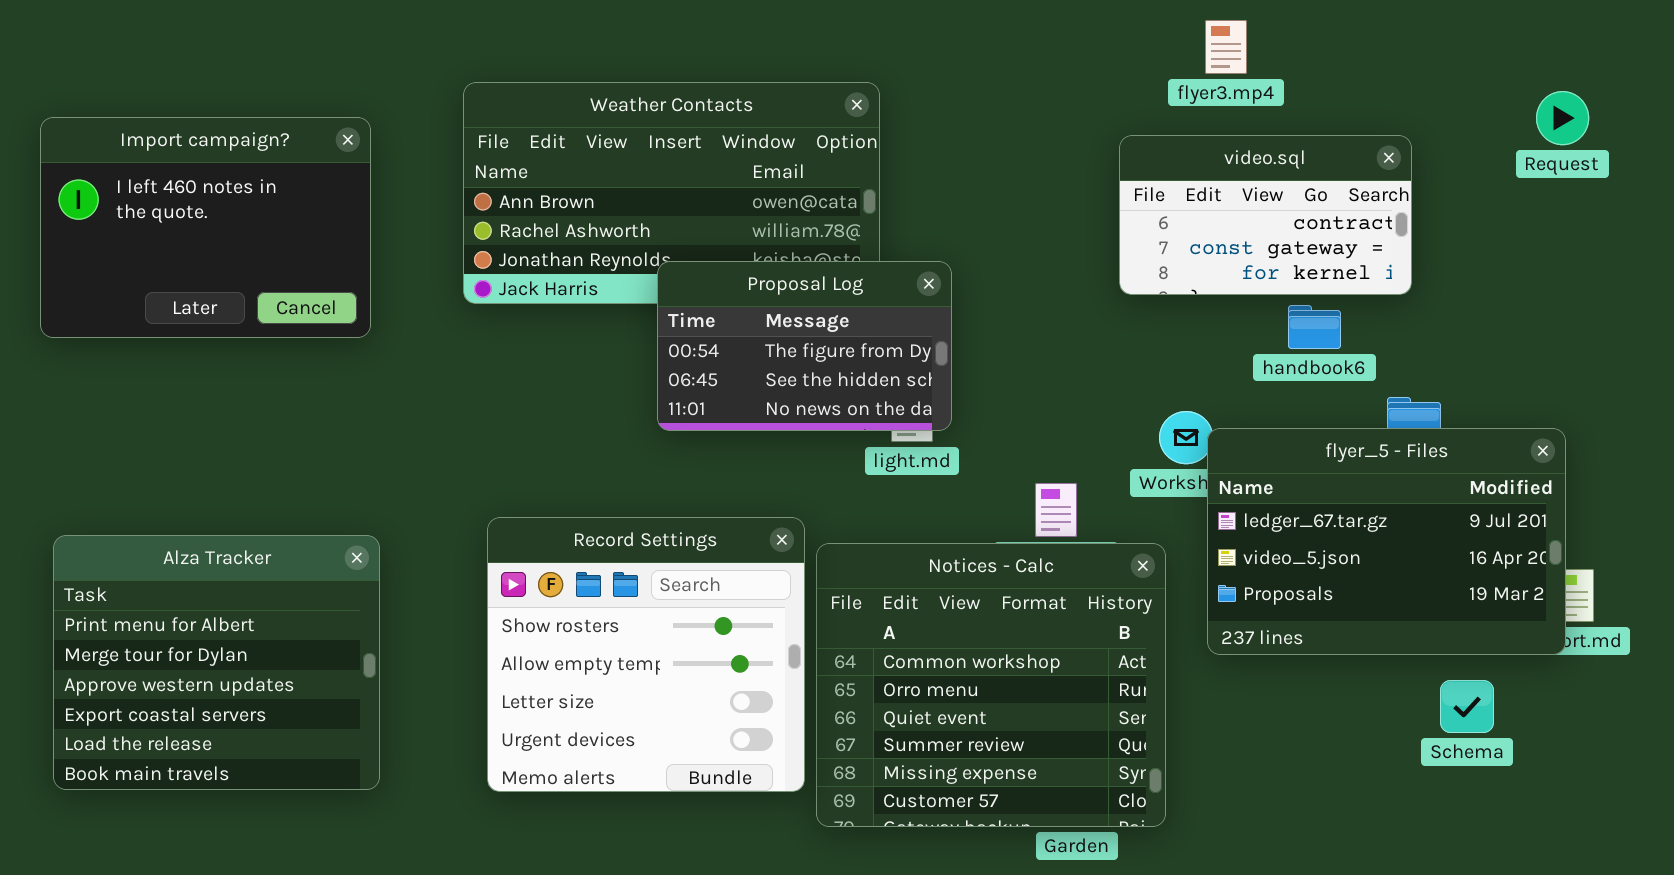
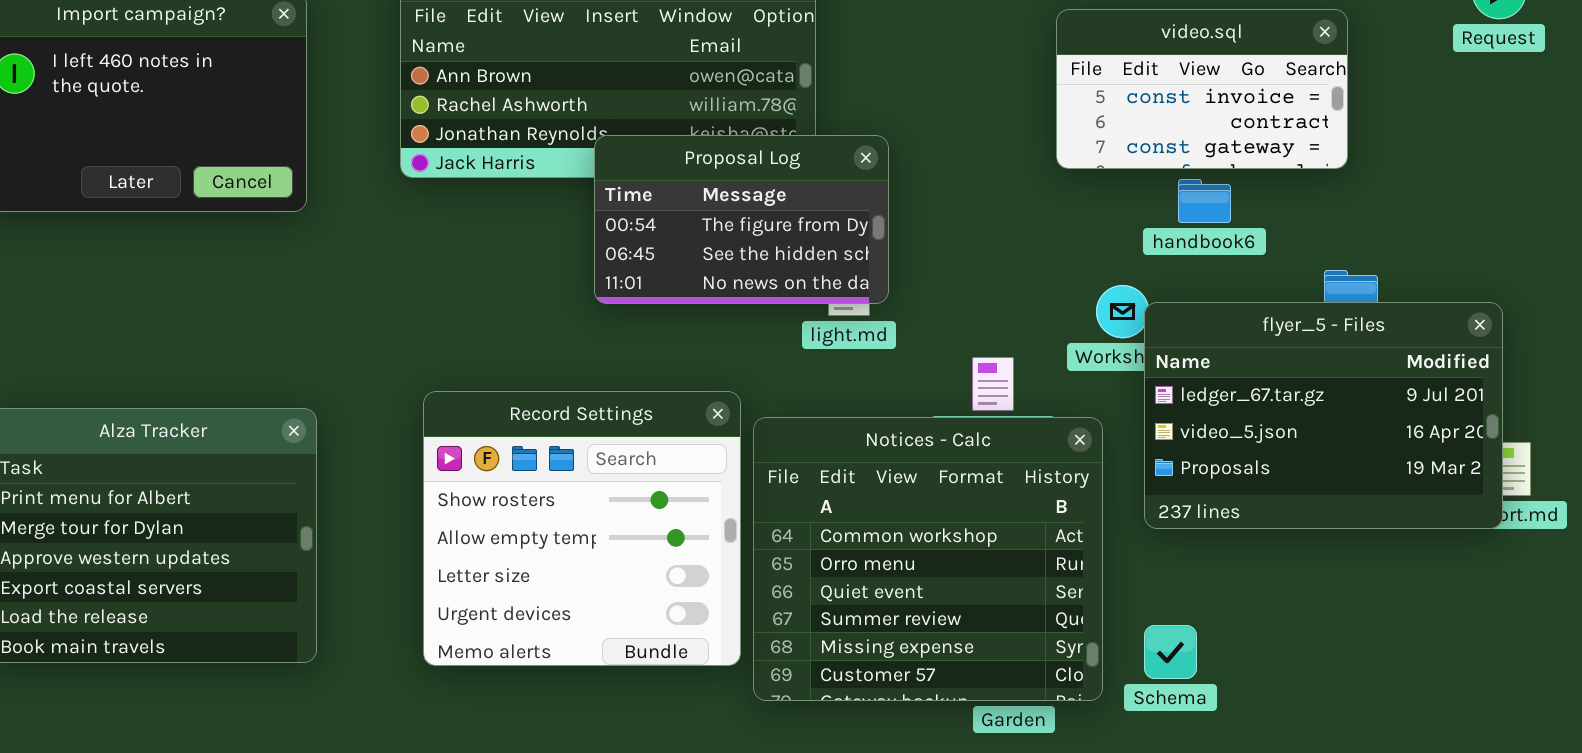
video.sql: [1119,135,1412,295] -> [1056,9,1348,169], scrolled up 1 row
handbook6: [1288,305,1341,349] -> [1178,179,1231,223], moved
Schema: [1440,680,1494,733] -> [1144,625,1197,679], moved

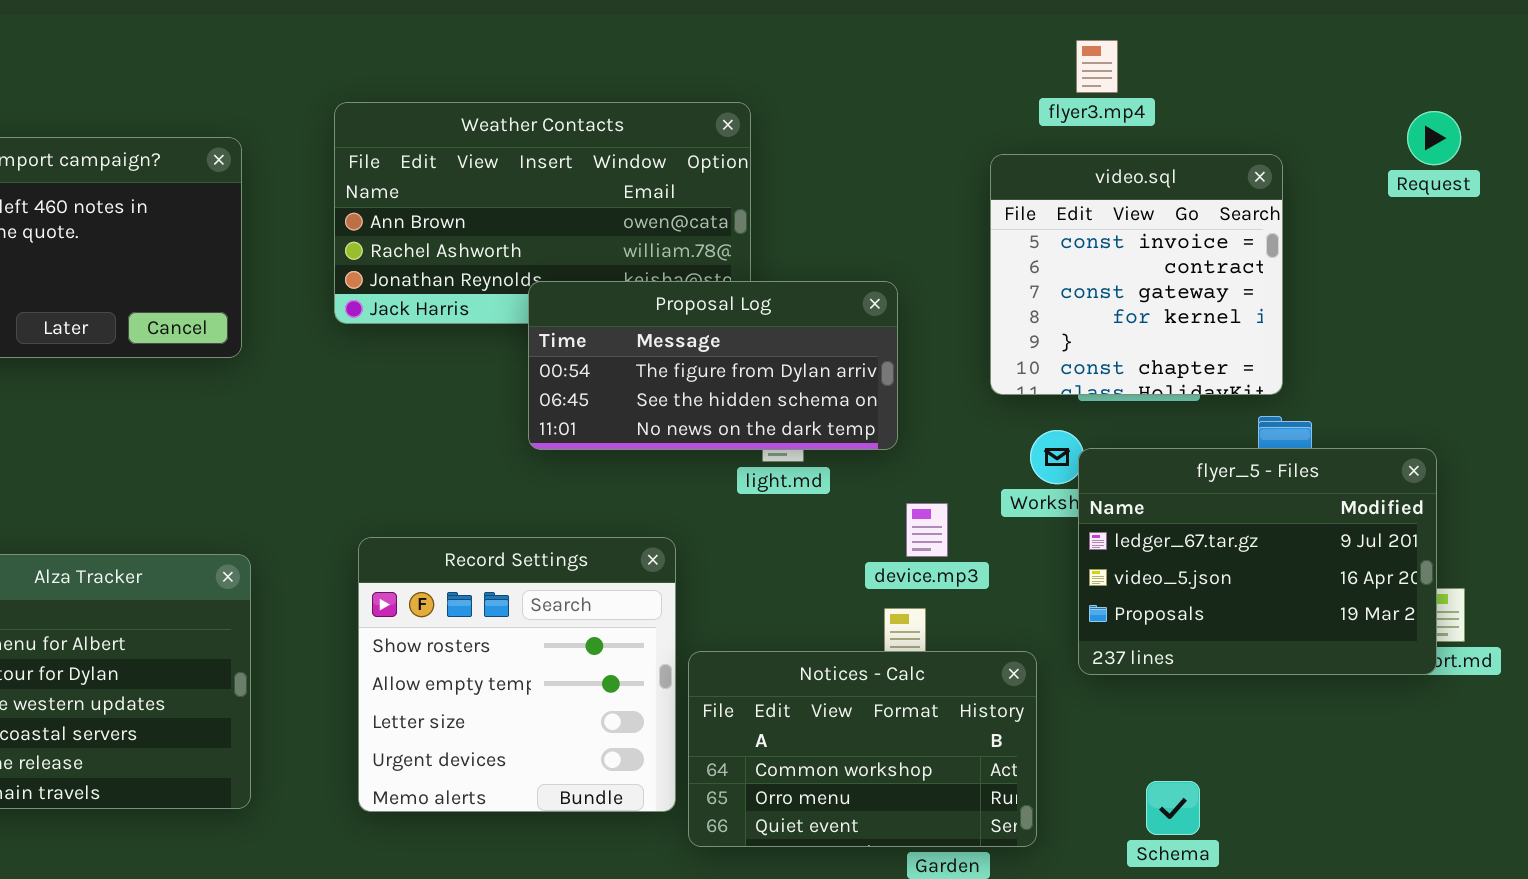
video.sql: [1056,9,1348,169] -> [990,154,1283,395], resized
Proposal Log: [594,135,889,304] -> [528,281,898,450], resized
Notices - Calc: [753,417,1103,701] -> [688,651,1037,847], resized
Schema: [1144,625,1197,679] -> [1146,781,1200,835], moved

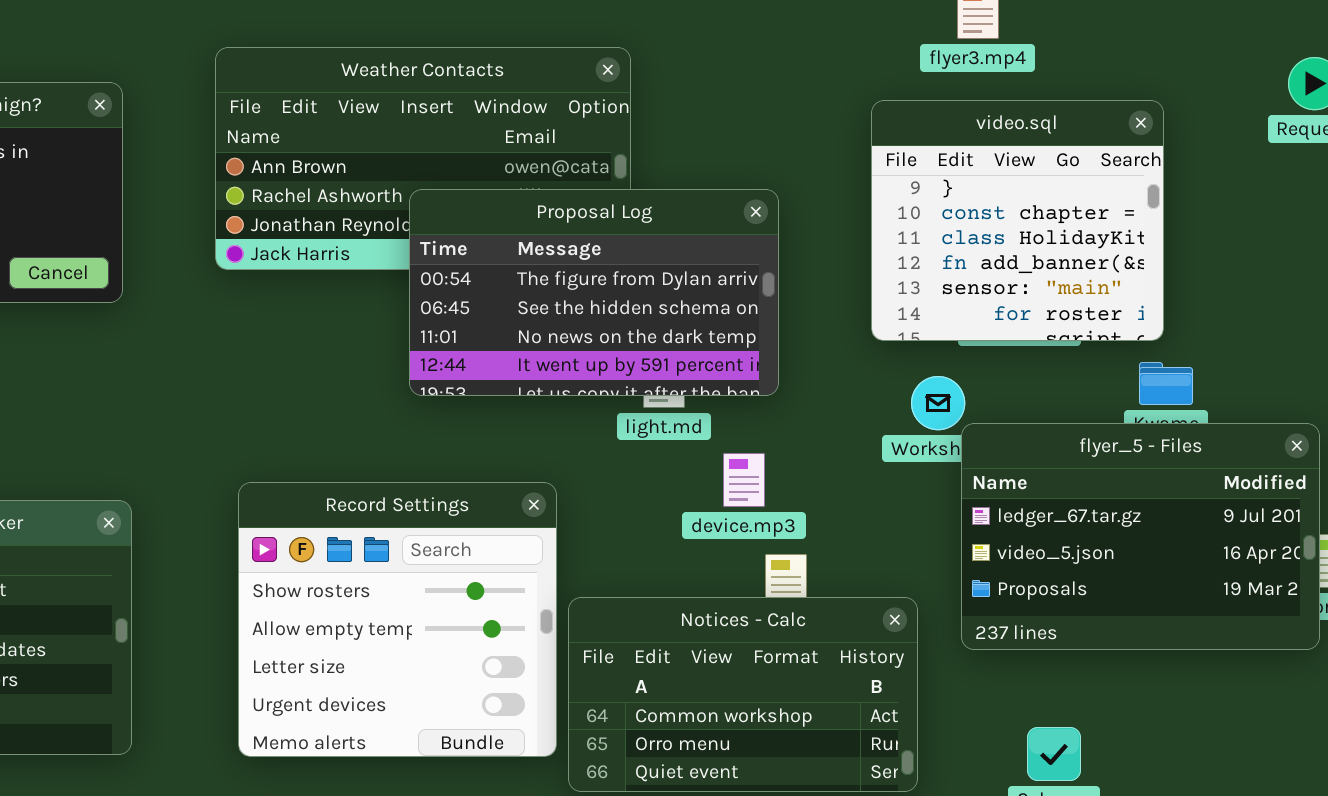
video.sql: [990,154,1283,395] -> [871,100,1164,341], scrolled down 4 rows
Proposal Log: [528,281,898,450] -> [409,189,779,396], resized
flyer_5 - Files: [1078,448,1437,675] -> [961,423,1320,650], moved
device.mp3: [906,503,948,557] -> [723,453,765,507], moved

